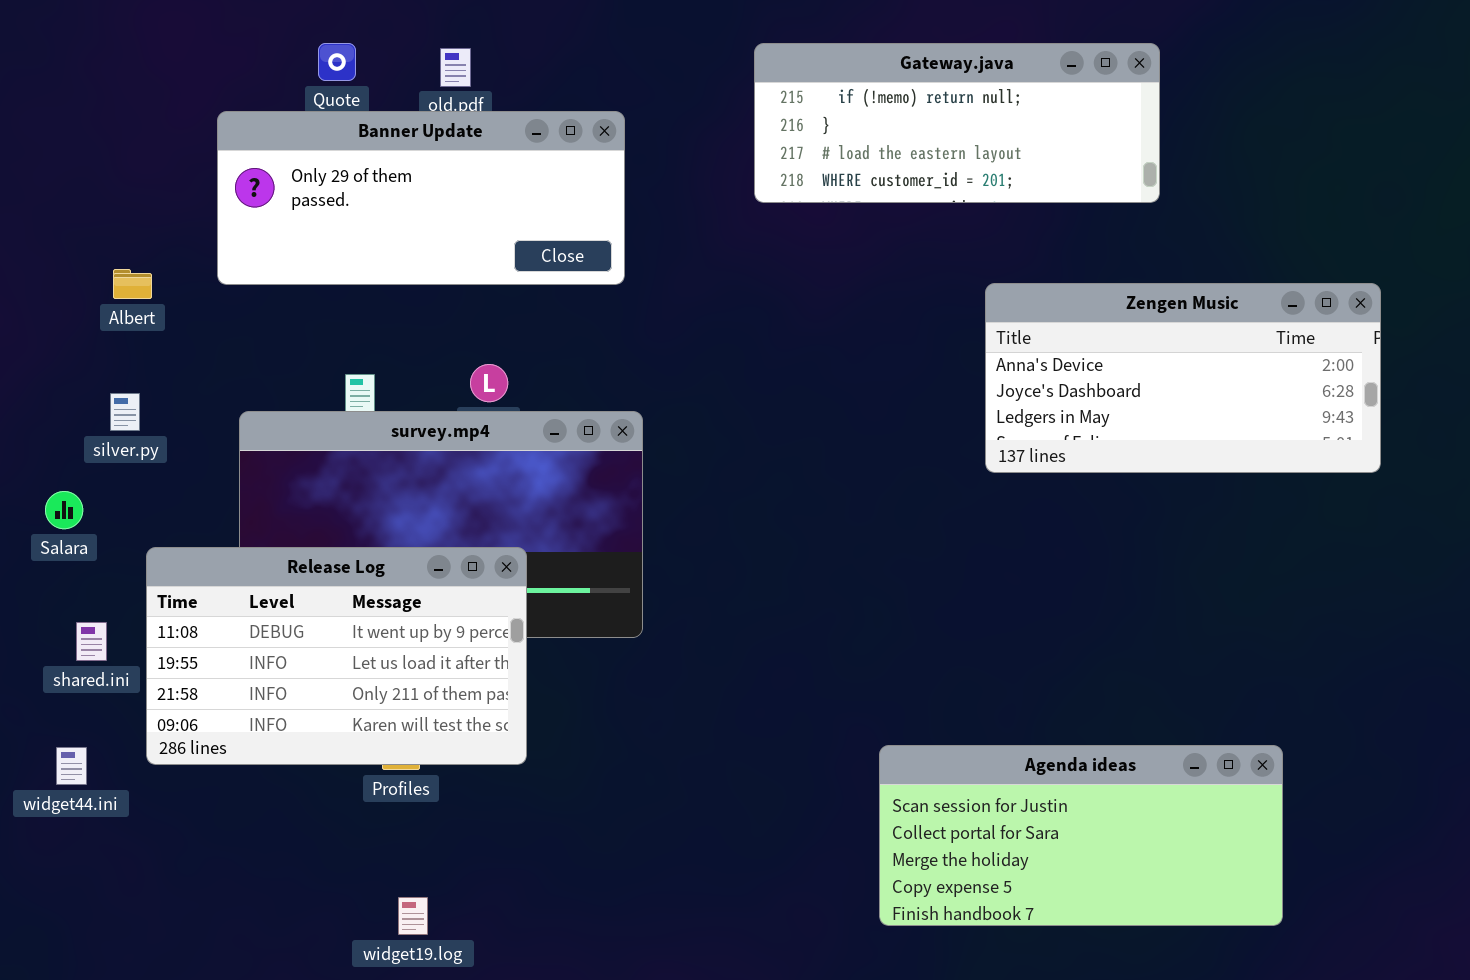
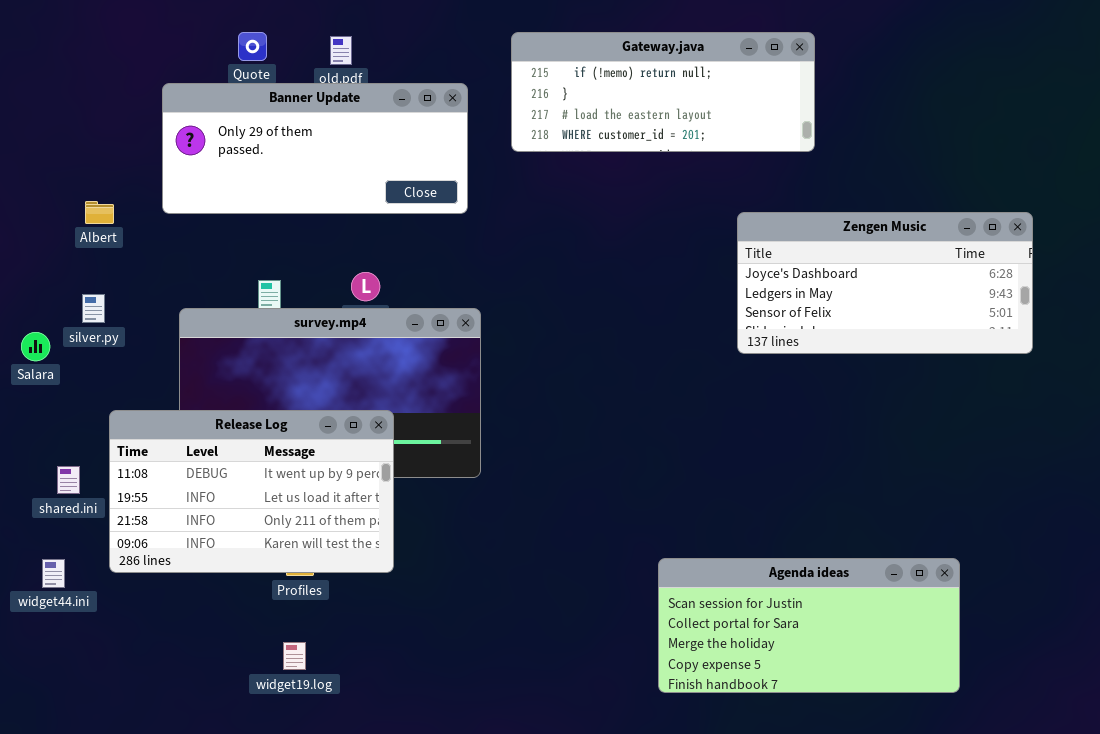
Gateway.java: [754,43,1160,203] -> [511,32,815,152], moved
Zengen Music: [985,283,1381,473] -> [737,212,1033,354], scrolled down 1 row
Salara: [45,491,83,529] -> [21,332,50,361], moved
widget19.log: [398,897,428,935] -> [283,642,306,670], moved

